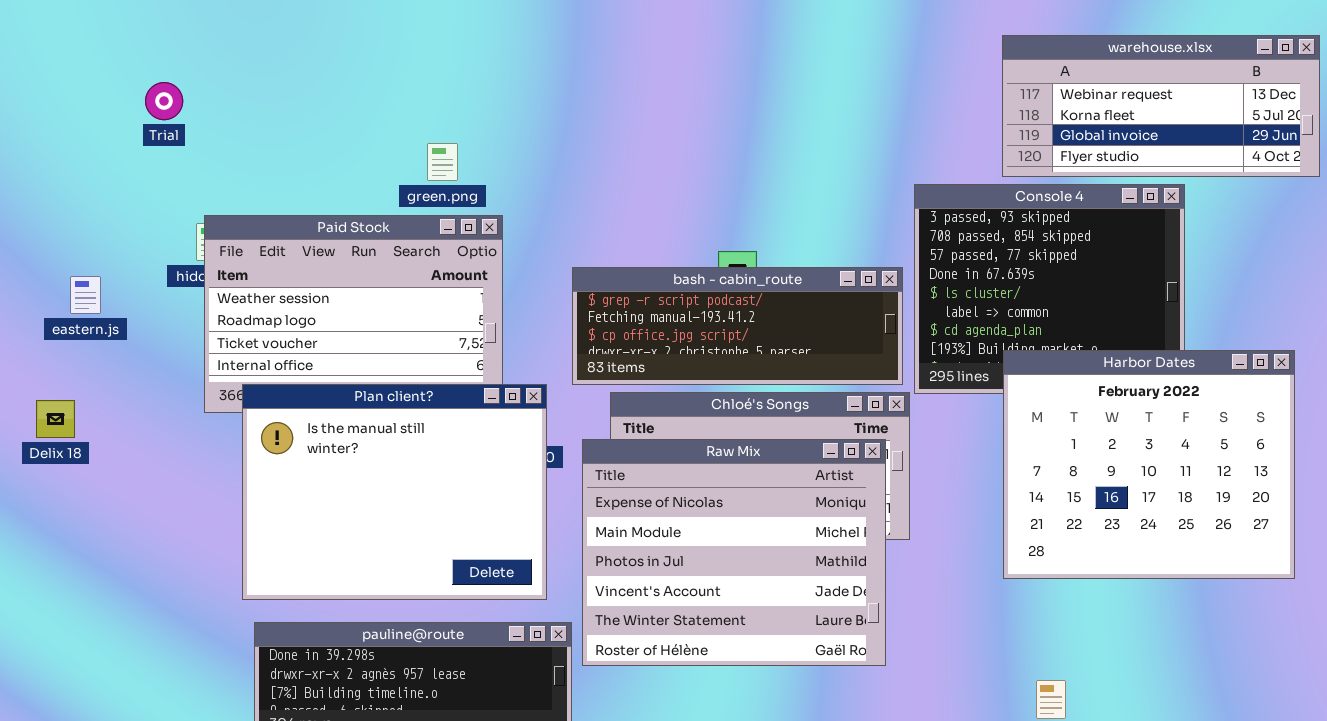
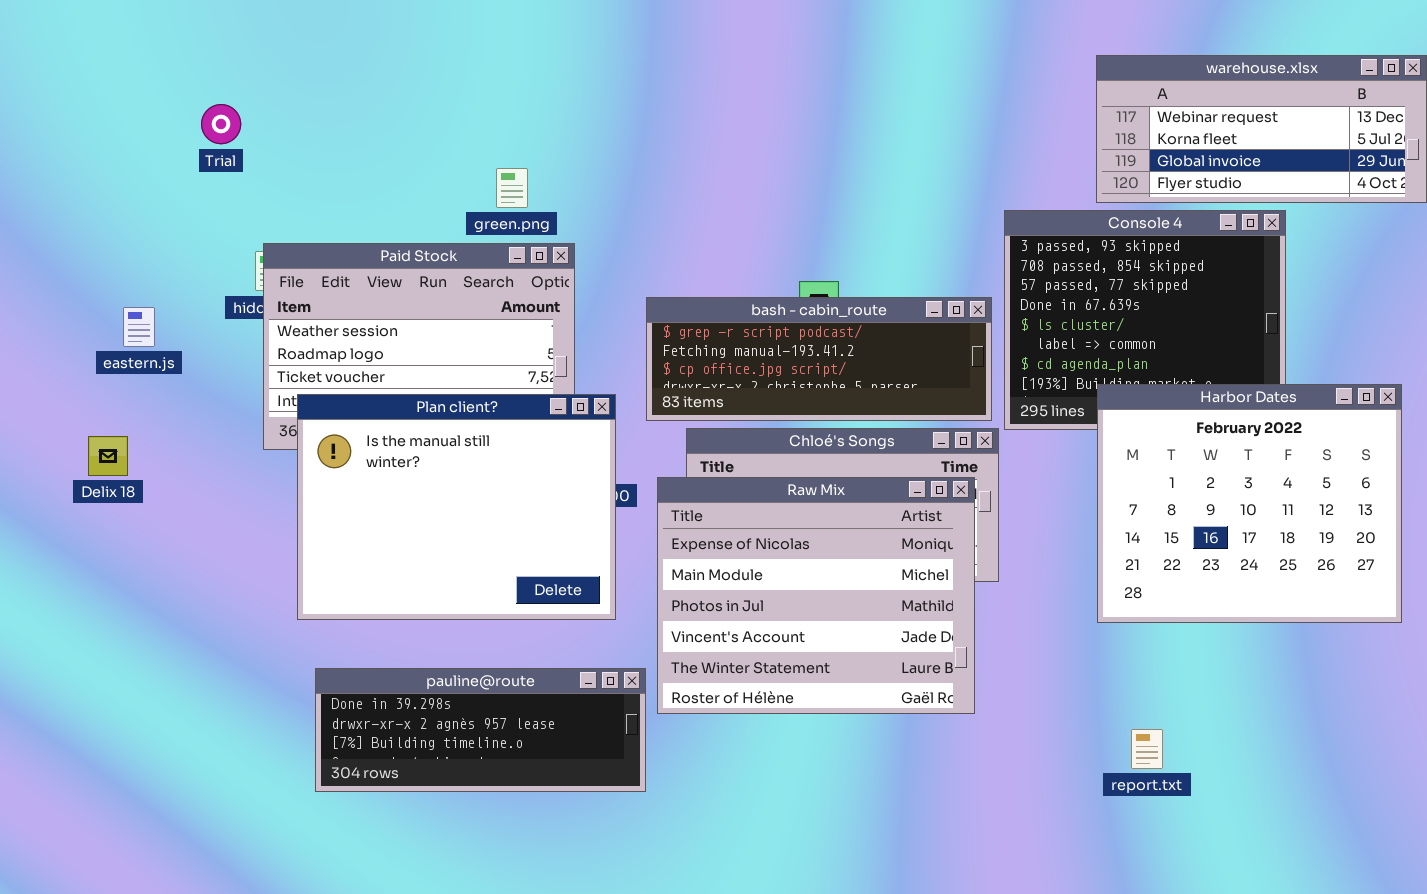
Plan client?: [242,384,547,600] -> [297,394,616,620], moved

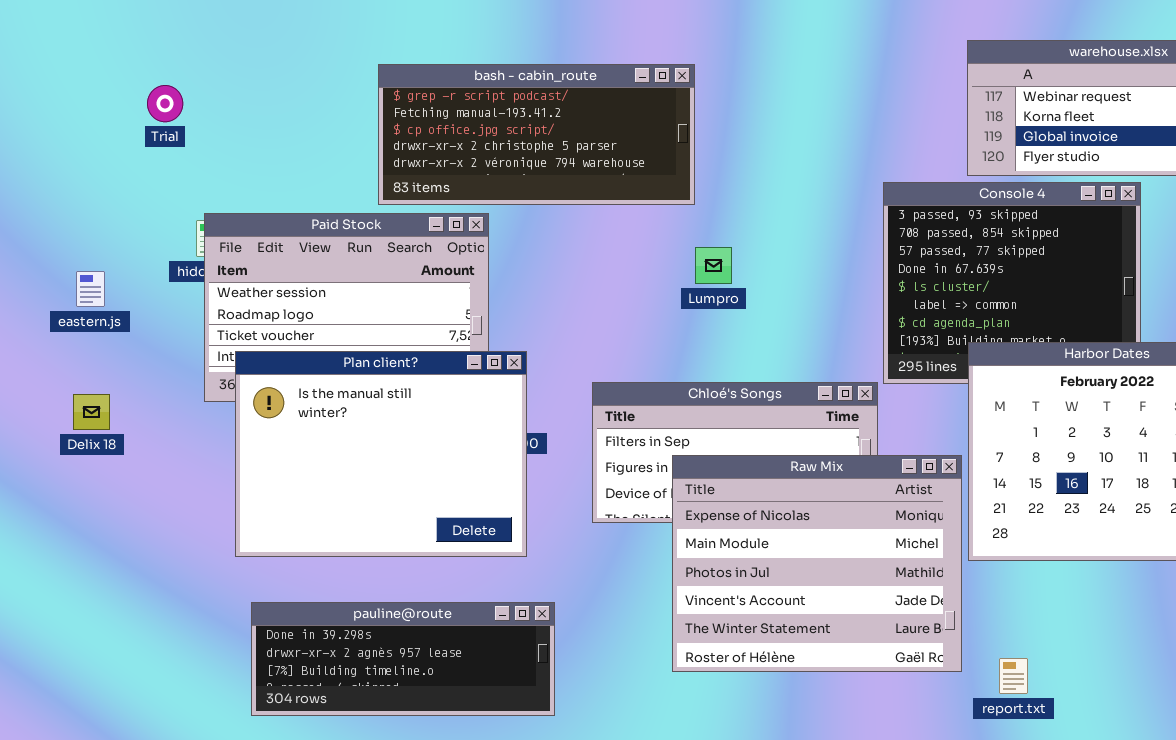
bash - cabin_route: [646,297,992,421] -> [378,64,695,205], moved, resized
Delix 18: [88,436,128,476] -> [73,394,110,430], moved
Raw Mix: [657,477,975,714] -> [672,455,962,672], moved

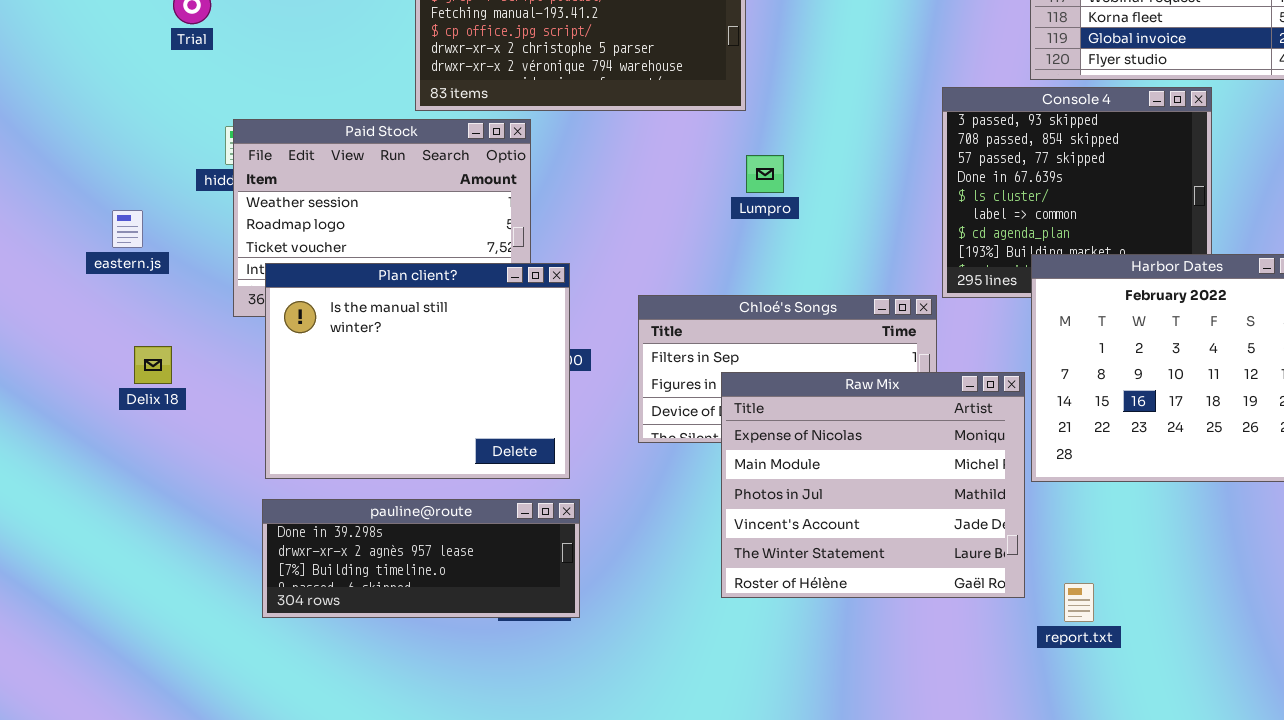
eastern.js: [76,271,105,307] -> [112,210,143,248], moved
Delix 18: [73,394,110,430] -> [134,346,172,384], moved
pauline@route: [251,602,555,716] -> [262,499,580,618], moved

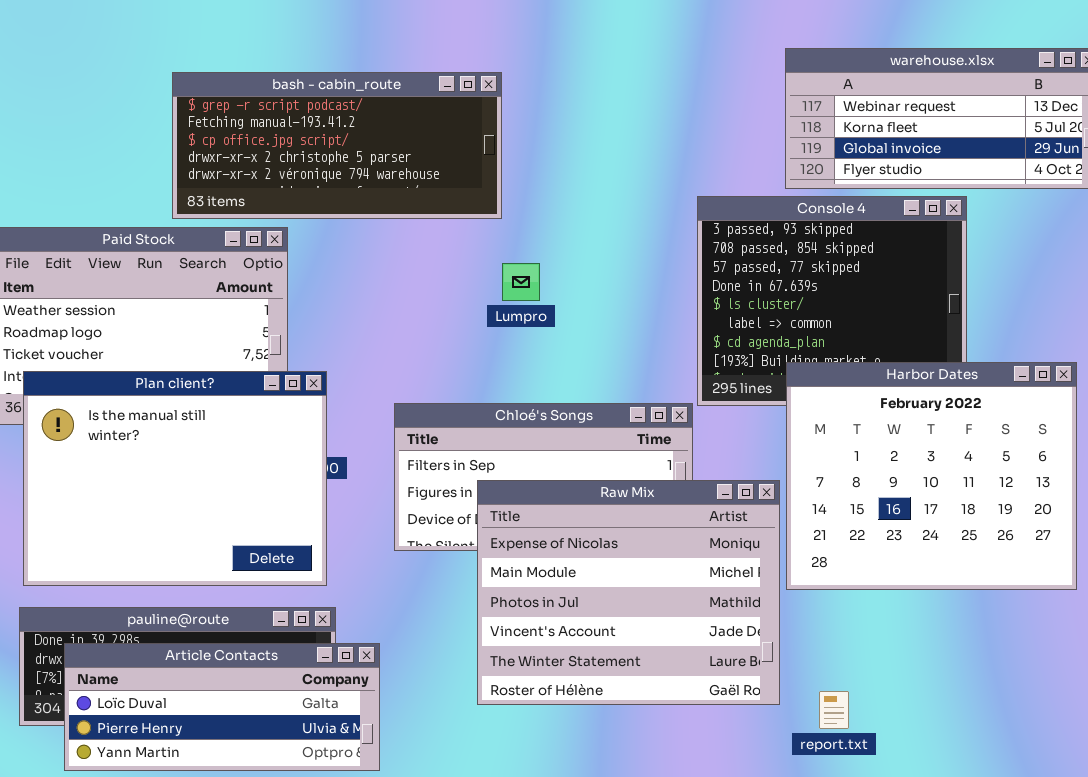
Article Contacts: none -> [64,643,380,771], opened

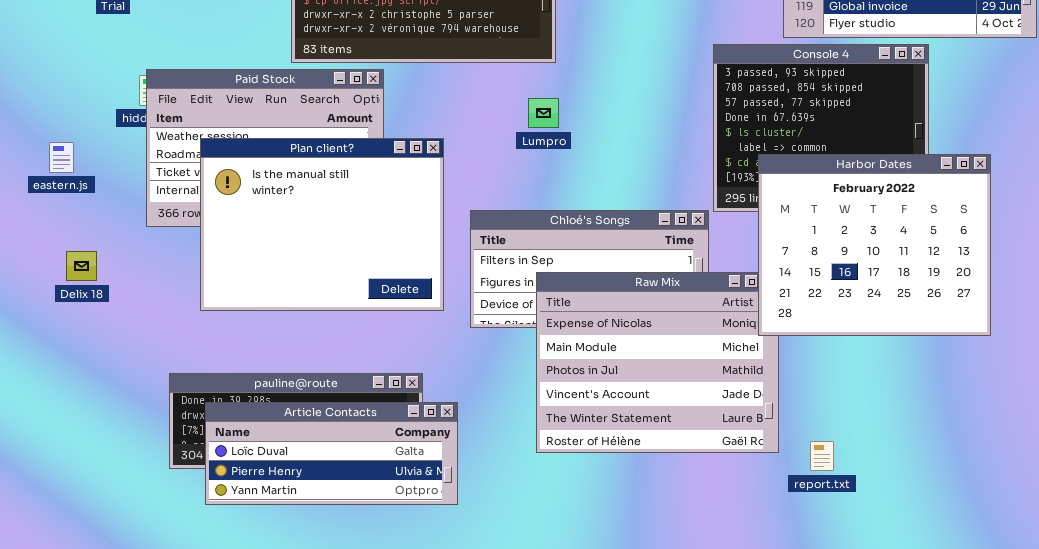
Lumpro: [502,263,540,301] -> [528,98,559,128], moved
Harbor Dates: [786,362,1077,590] -> [758,154,991,336], moved
Plan client?: [23,371,327,586] -> [200,138,444,311], moved

